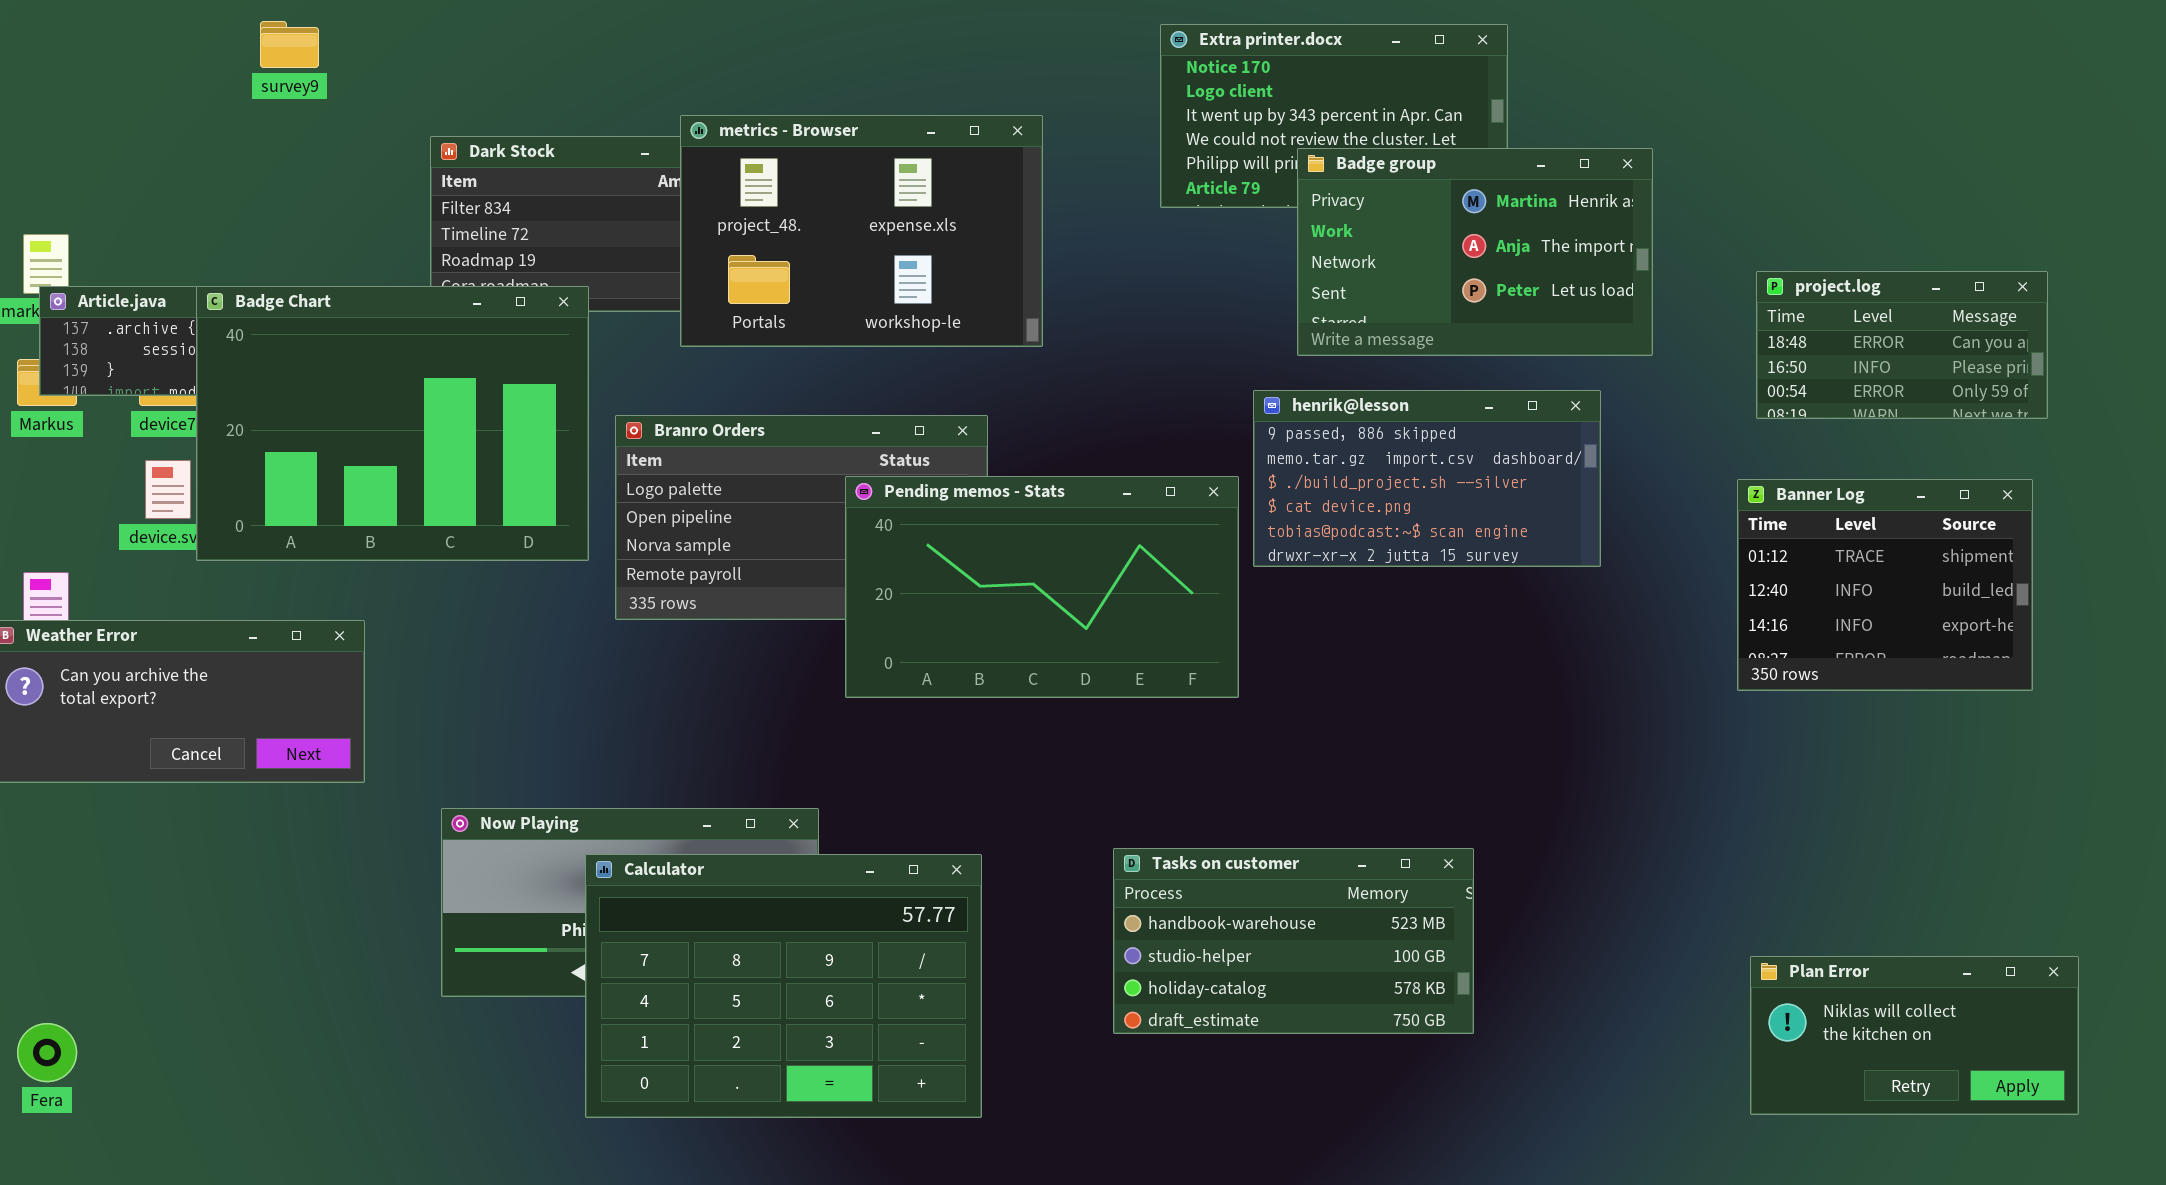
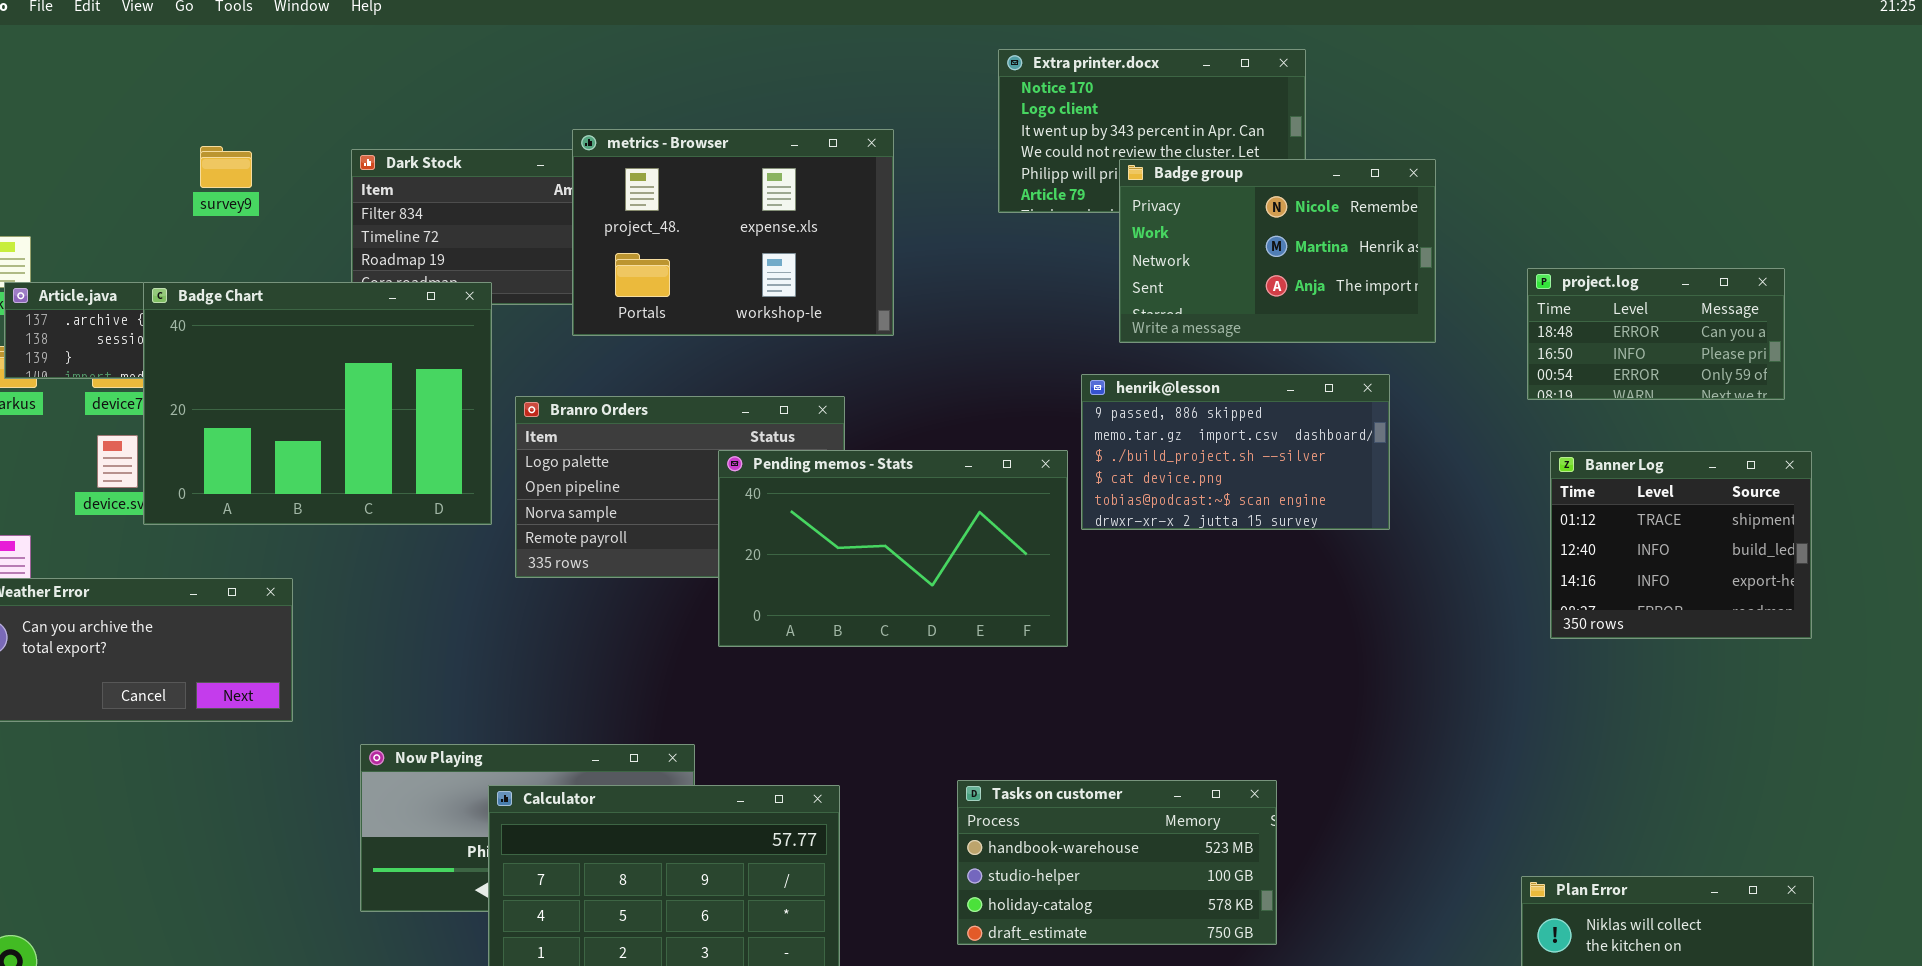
survey9: [260,21,319,68] -> [200,146,252,188], moved
Badge group: [1297,148,1653,356] -> [1119,159,1436,343], scrolled up 1 row
Banner Log: [1737,479,2033,691] -> [1550,451,1812,639], moved

